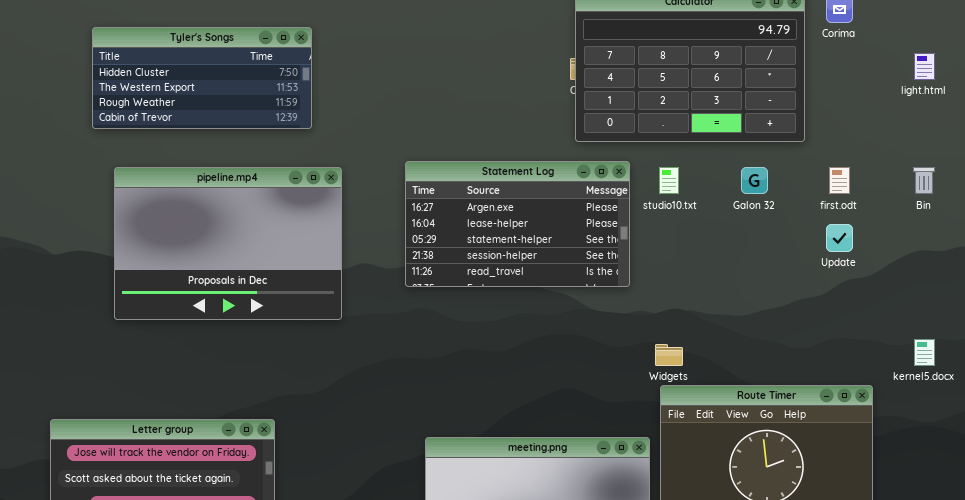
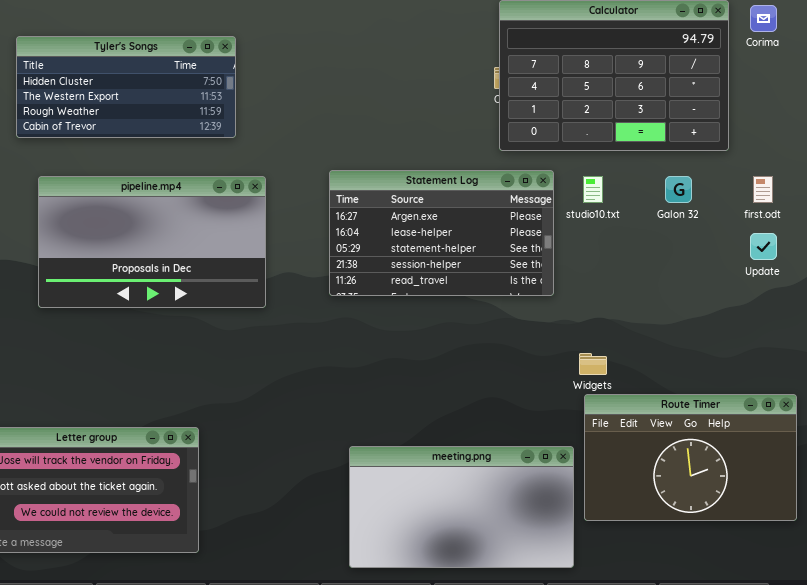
pipeline.mp4: [114,167,342,320] -> [38,176,266,308], resized

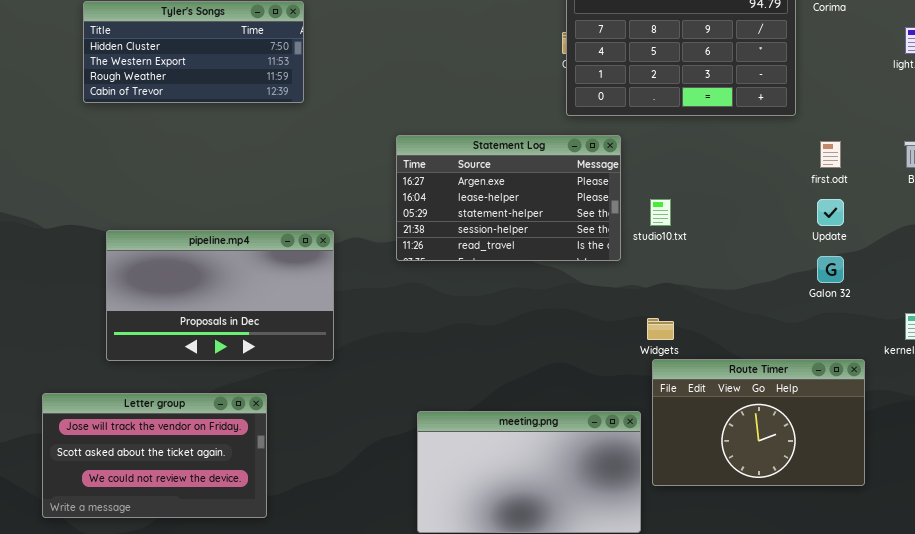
pipeline.mp4: [38,176,266,308] -> [106,230,334,361], moved
studio10.txt: [583,176,603,203] -> [650,199,671,226], moved
Galon 32: [665,176,692,203] -> [817,256,844,283], moved

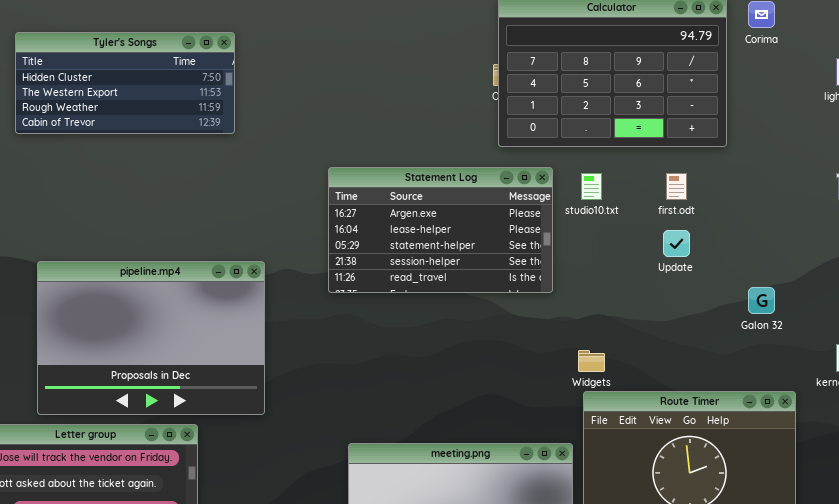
first.odt: [820,141,841,168] -> [666,173,687,200], moved
studio10.txt: [650,199,671,226] -> [581,173,602,200], moved
Update: [817,199,844,226] -> [663,230,690,257], moved
pipeline.mp4: [106,230,334,361] -> [37,261,265,415], resized

